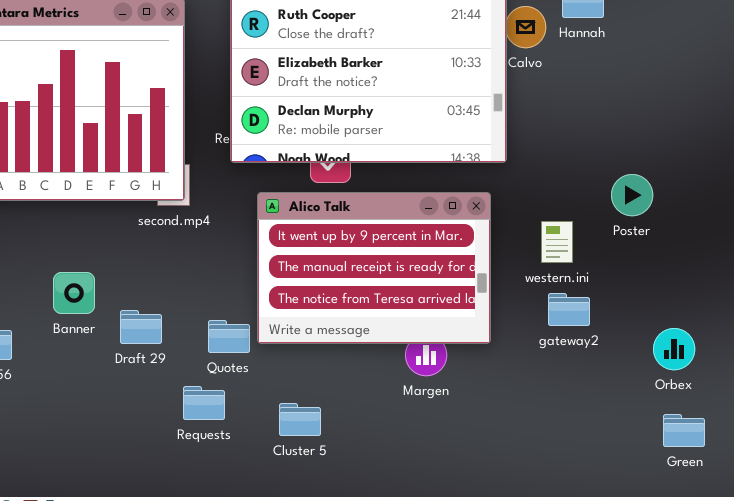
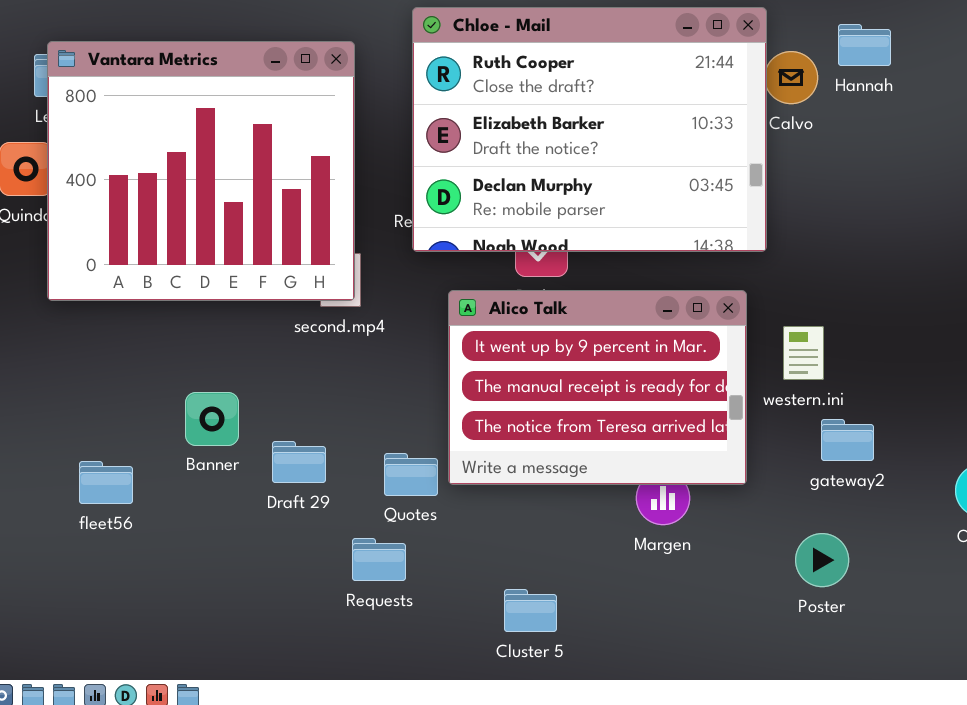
Poster: [611,174,653,216] -> [795,533,849,587], moved
western.ini: [541,221,573,263] -> [783,326,824,380], moved
Cluster 5: [279,403,321,436] -> [504,589,557,632], moved

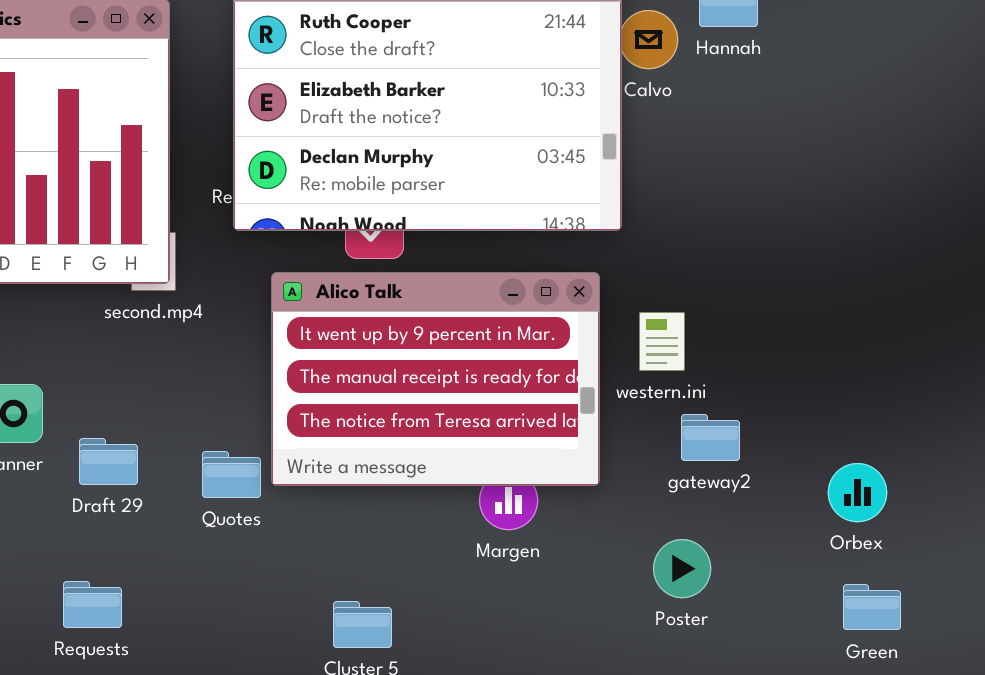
Requests: [352,538,406,581] -> [63,581,122,628], moved

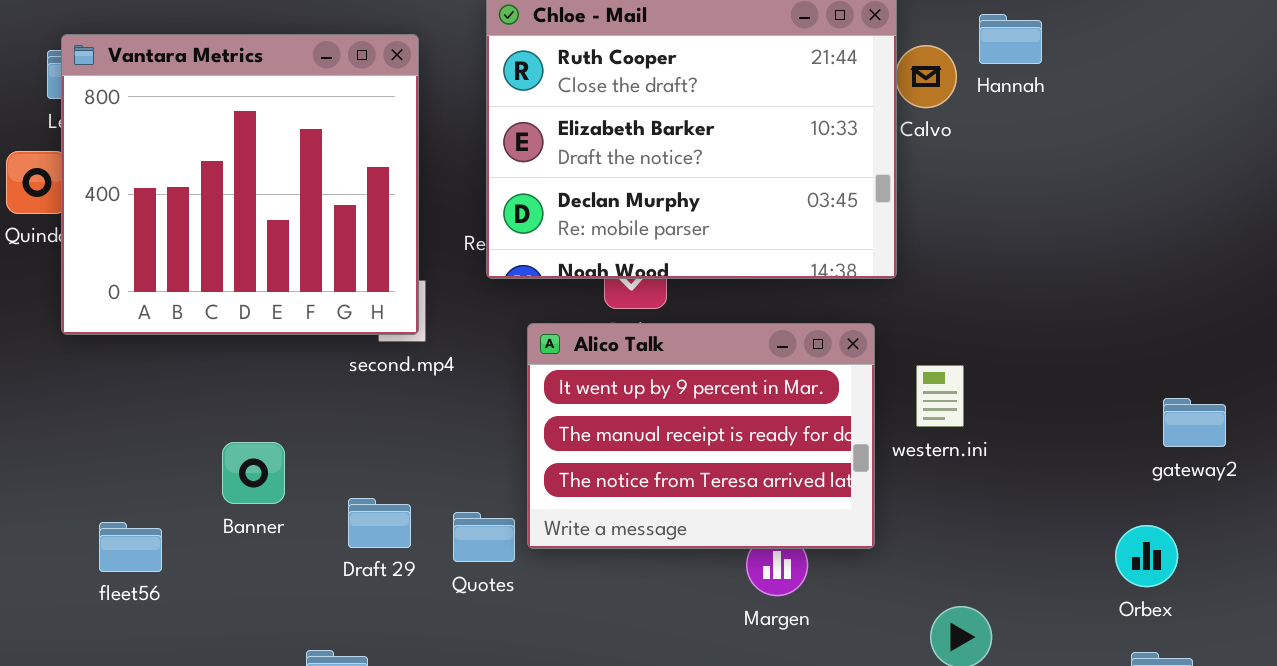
gateway2: [681,414,740,461] -> [1163,398,1226,447], moved
Draft 29: [79,438,138,485] -> [348,498,411,548], moved

